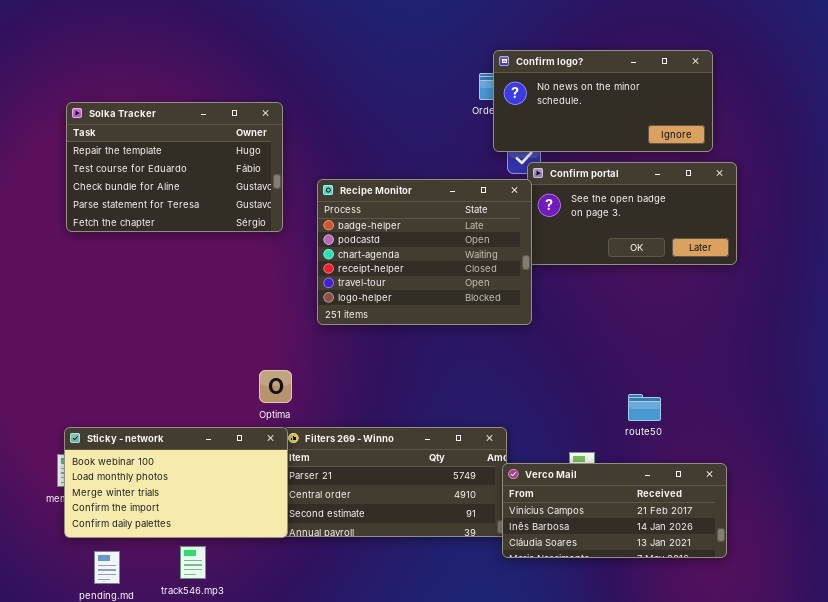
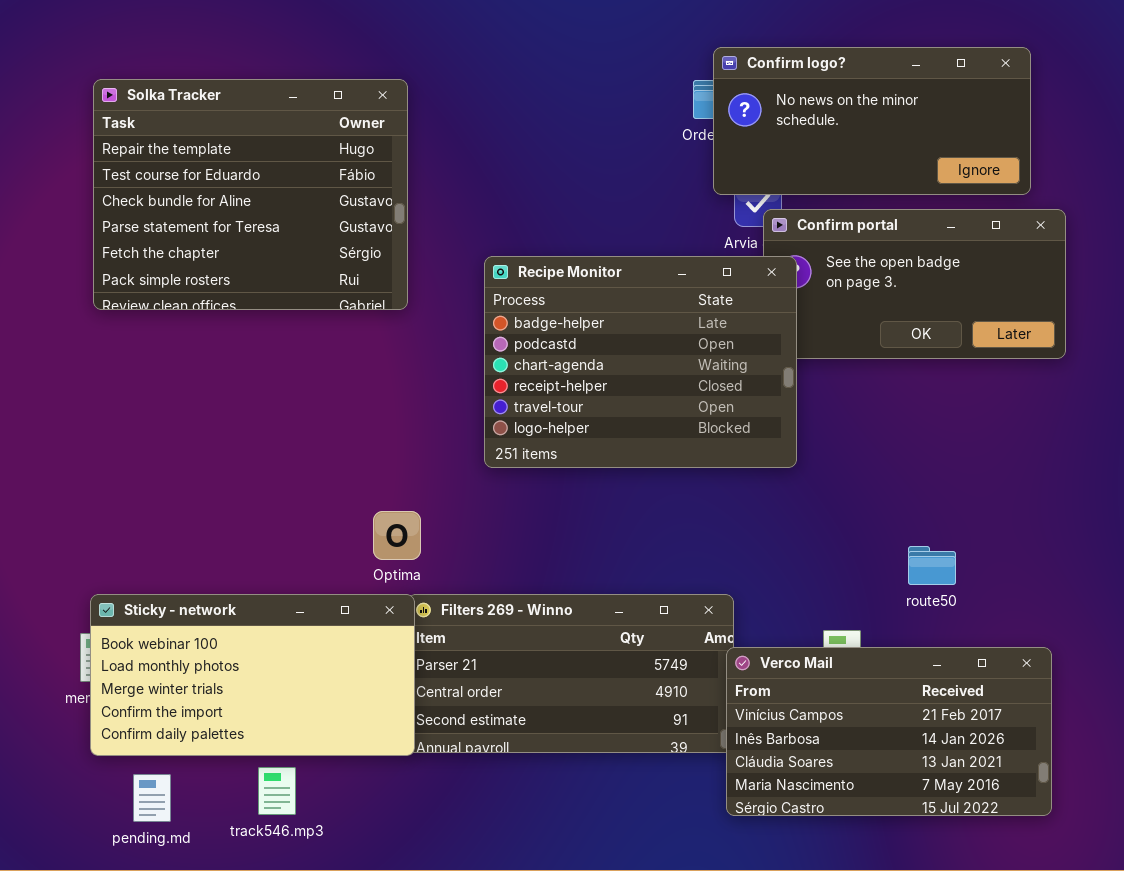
Solka Tracker: [66,102,283,232] -> [93,79,408,310], resized
Recipe Monitor: [317,179,532,325] -> [484,256,797,468], moved
Verco Mail: [502,463,727,558] -> [726,647,1052,816], resized

